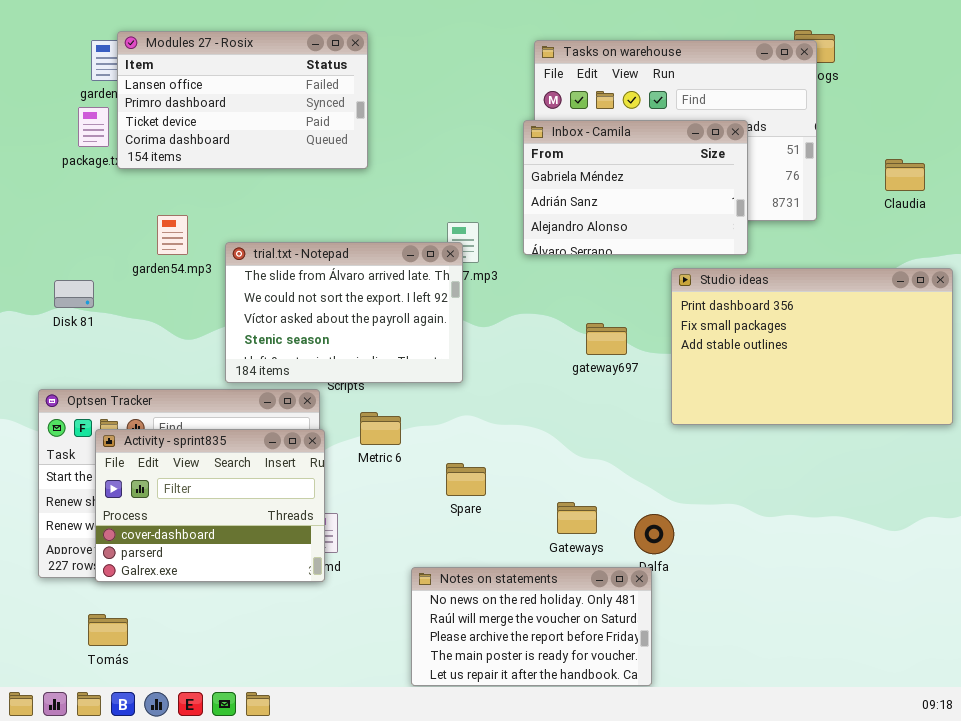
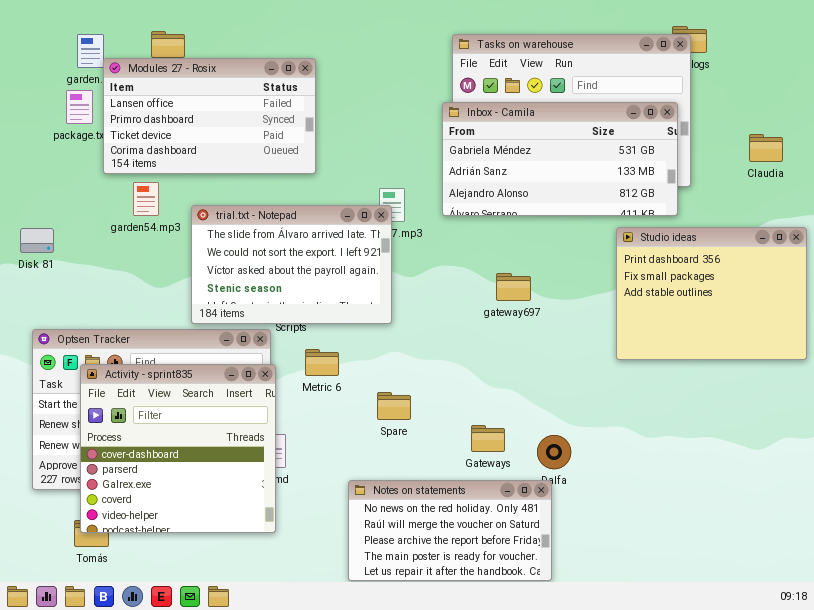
Modules 27 - Rosix: [117,31,368,169] -> [103,58,316,174], moved
Inbox - Camila: [523,120,748,255] -> [442,102,678,216], resized
Studio ideas: [671,268,953,425] -> [616,227,807,360], resized
Disk 81: [54,280,94,308] -> [20,228,54,253], moved
Activity - sprint835: [95,429,325,582] -> [80,364,276,533], resized

